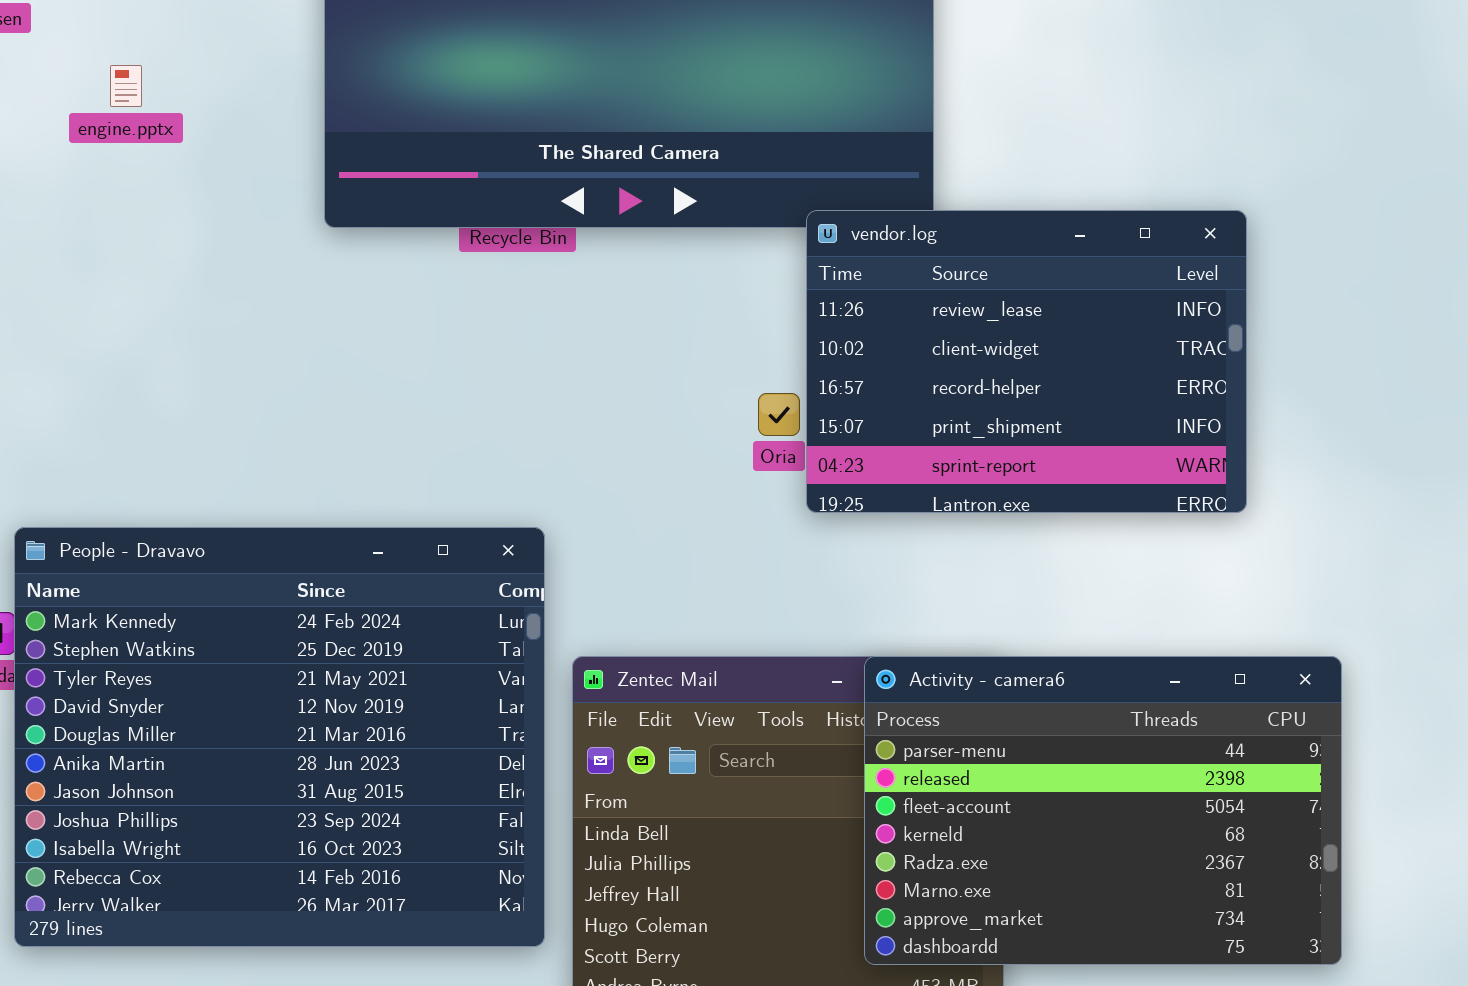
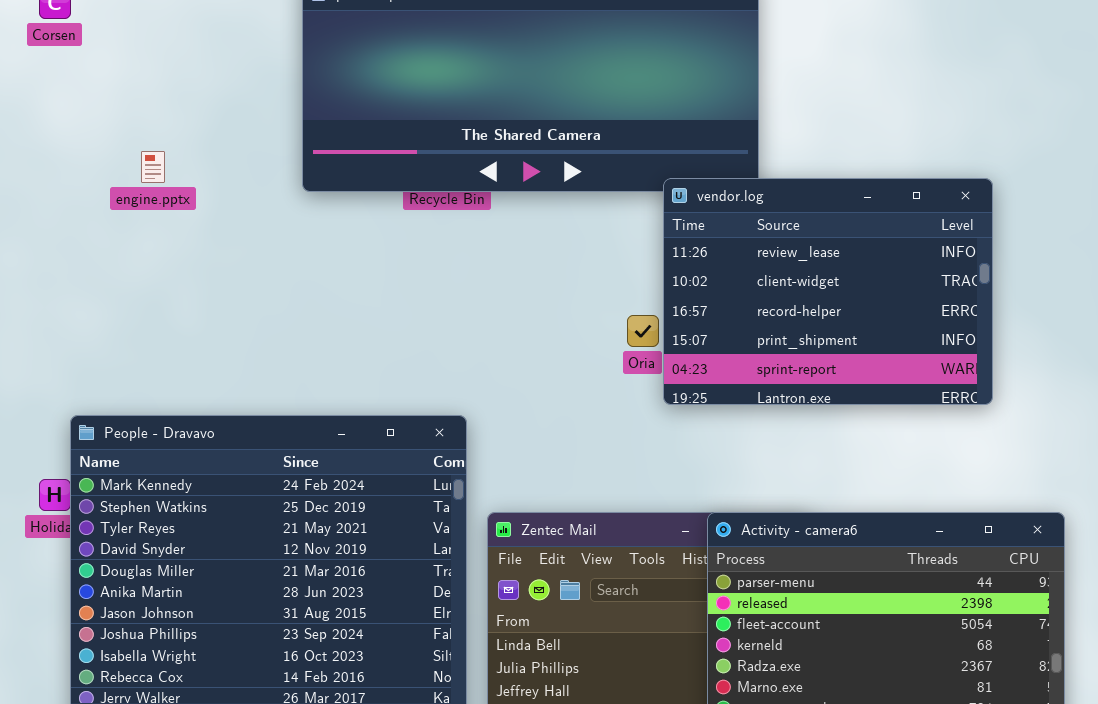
engine.pptx: [110,65,142,107] -> [141,151,165,183], moved

